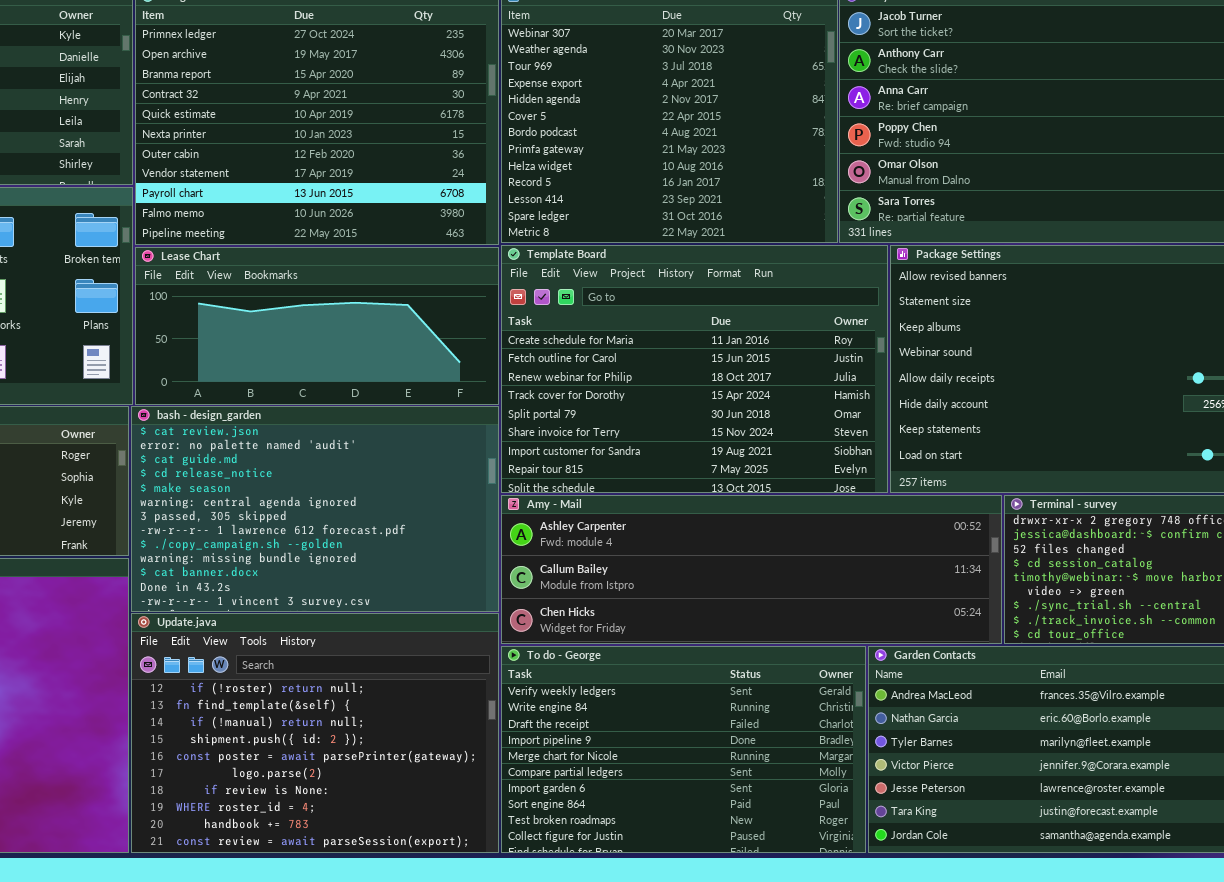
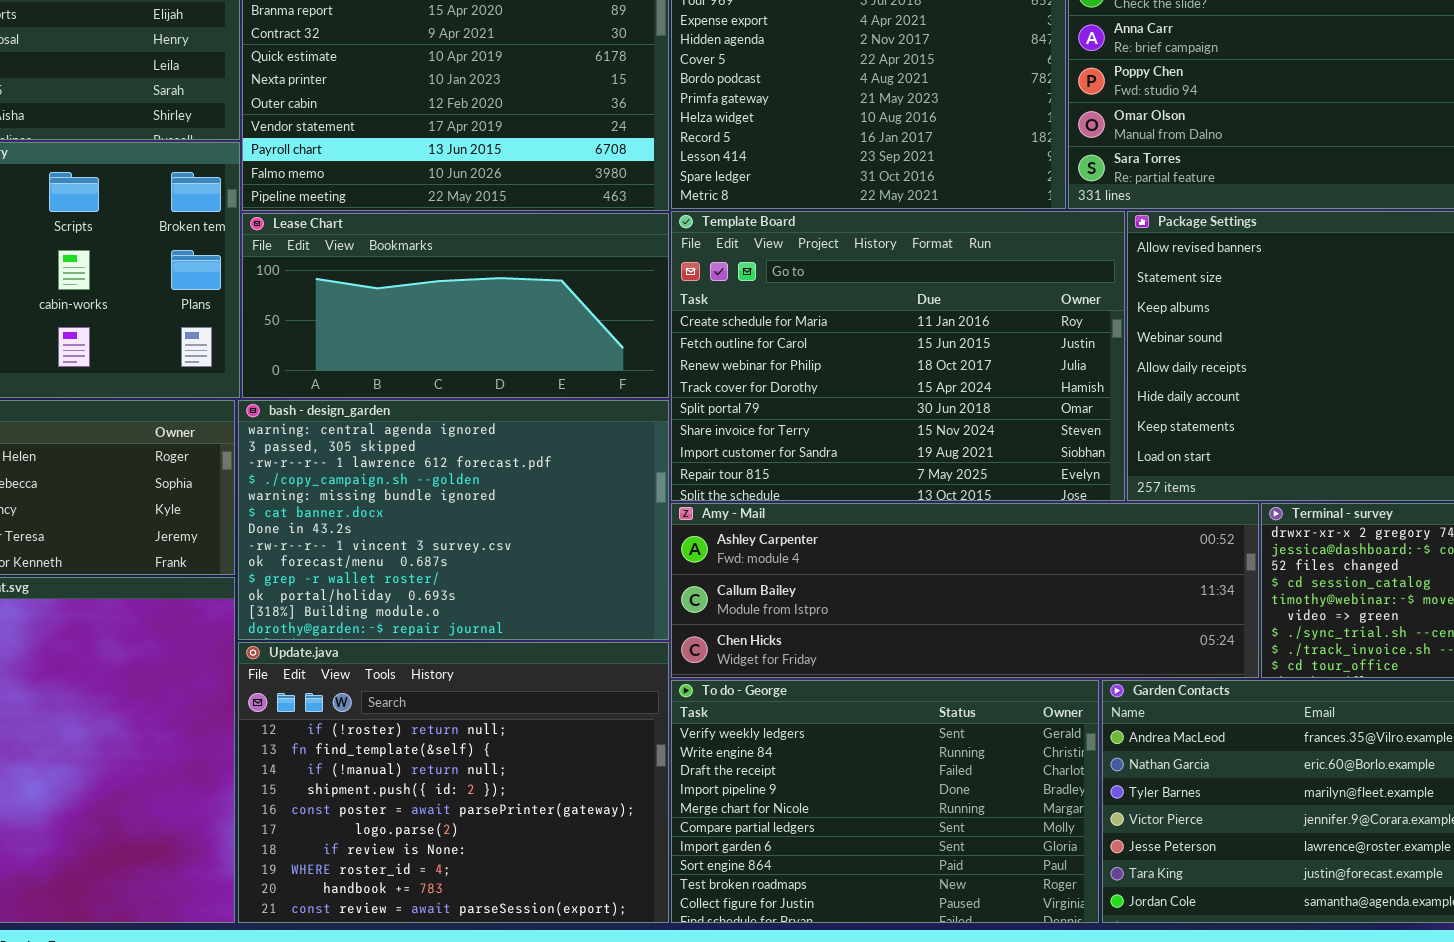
bash - design_garden: [131,406,499,612] -> [238,400,669,640], scrolled down 5 rows

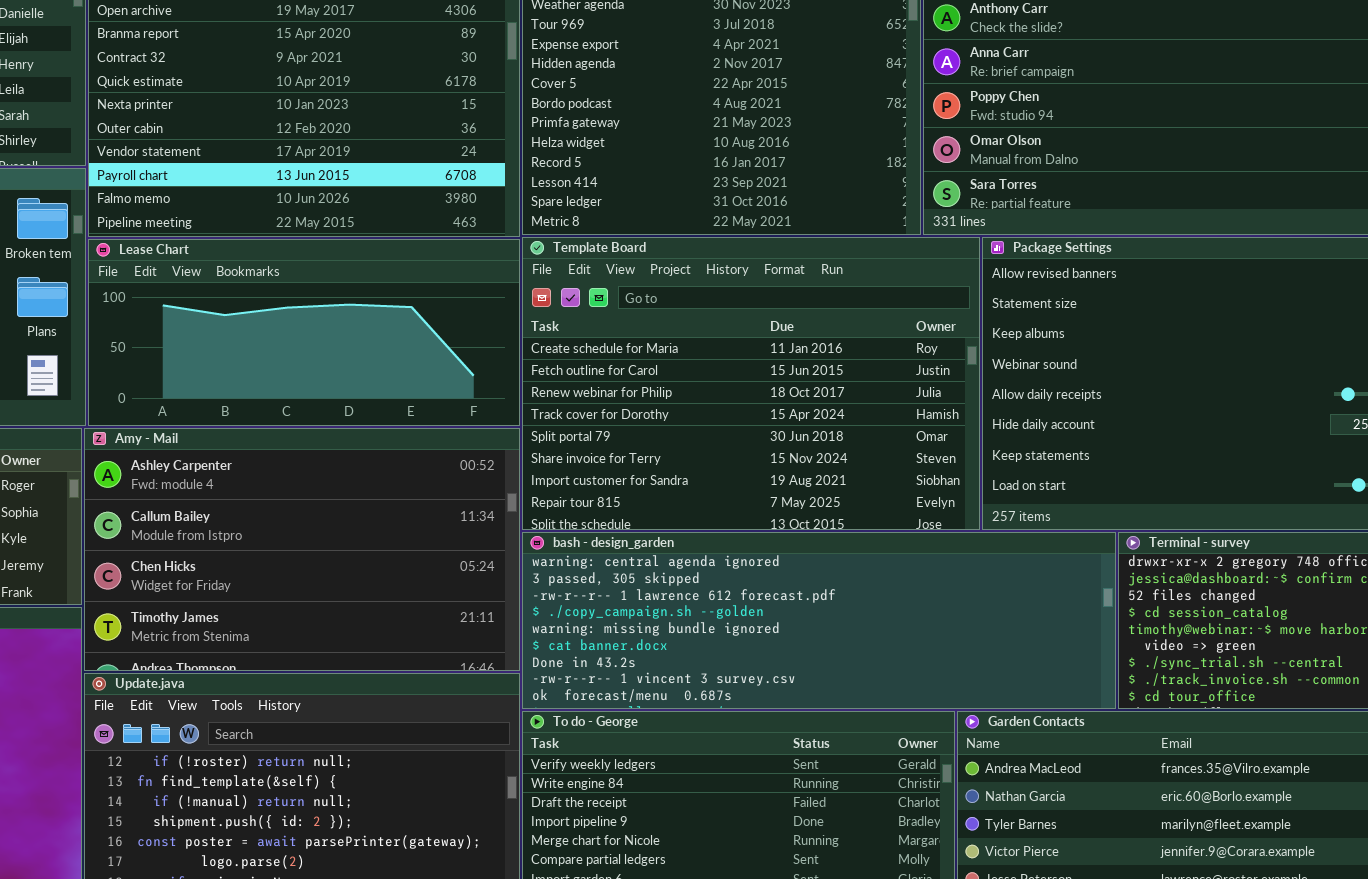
bash - design_garden: [238,400,669,640] -> [522,532,1116,709], moved, resized
Amy - Mail: [671,503,1259,678] -> [84,428,520,671], moved, resized

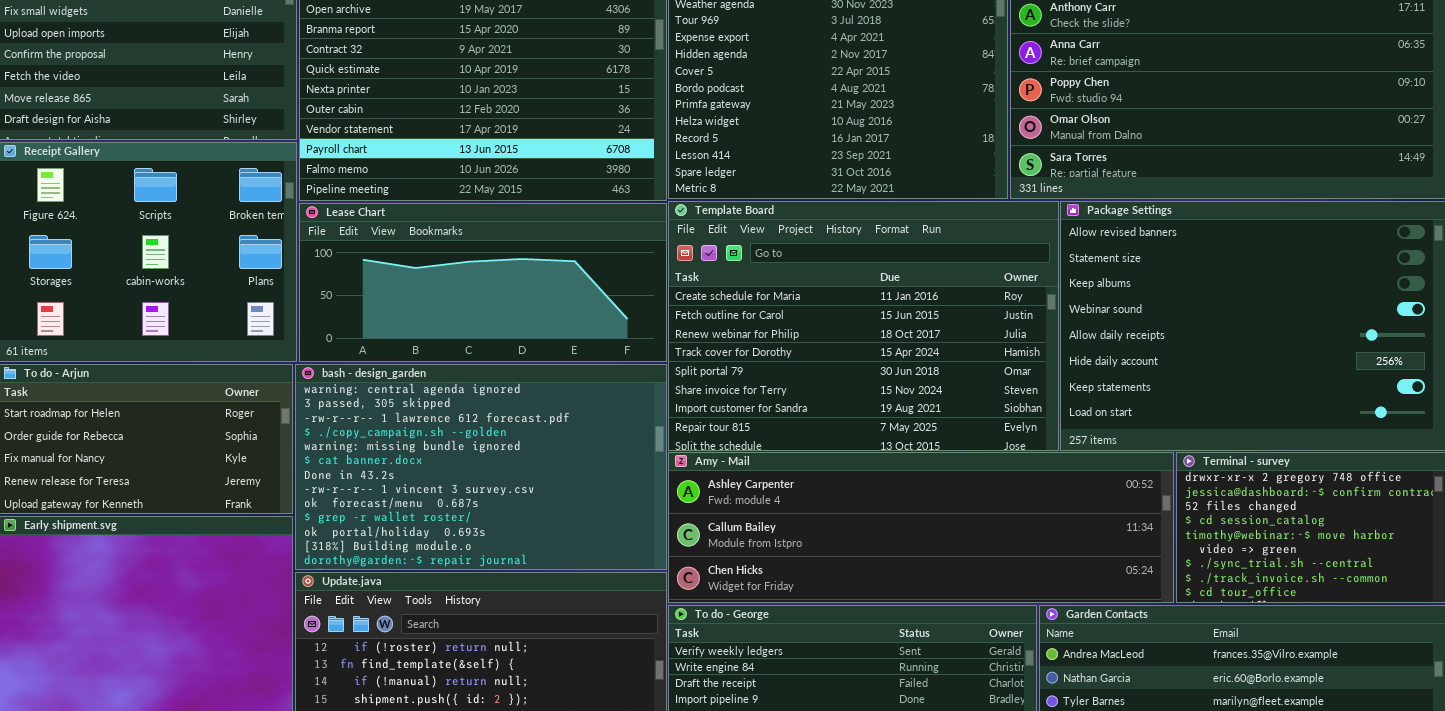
Amy - Mail: [84,428,520,671] -> [668,452,1174,603], moved, resized
bash - design_garden: [522,532,1116,709] -> [295,364,667,570], moved, resized

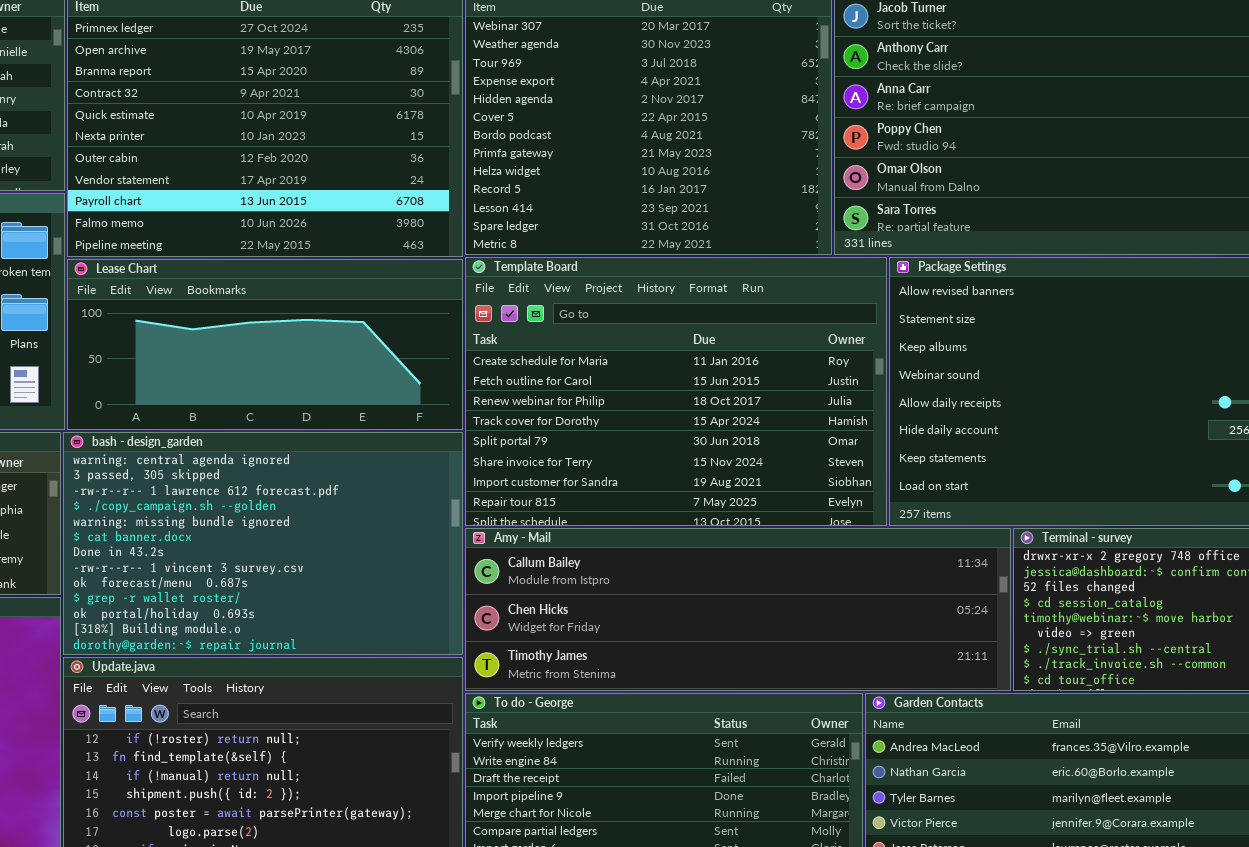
Amy - Mail: [668,452,1174,603] -> [465,528,1011,691], scrolled down 1 row

